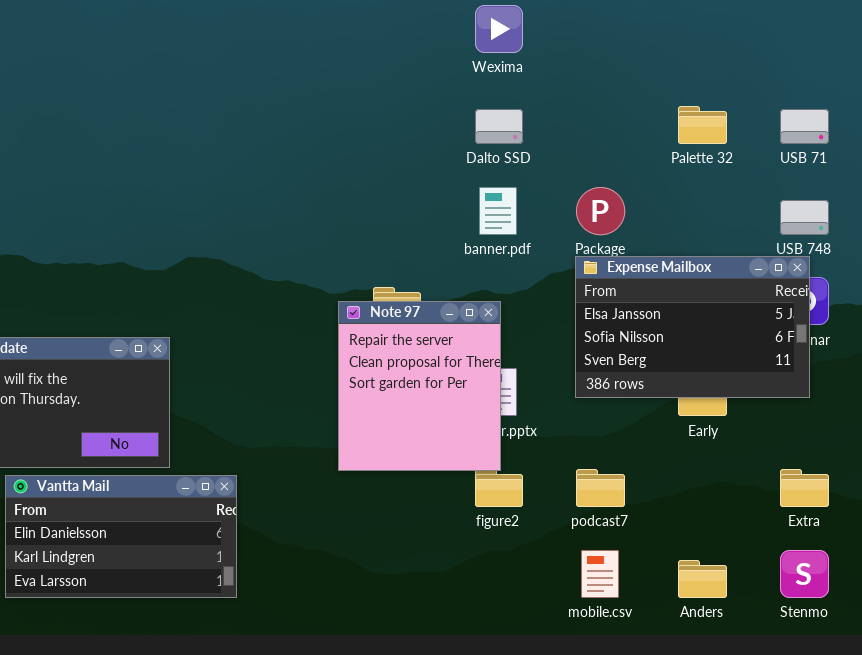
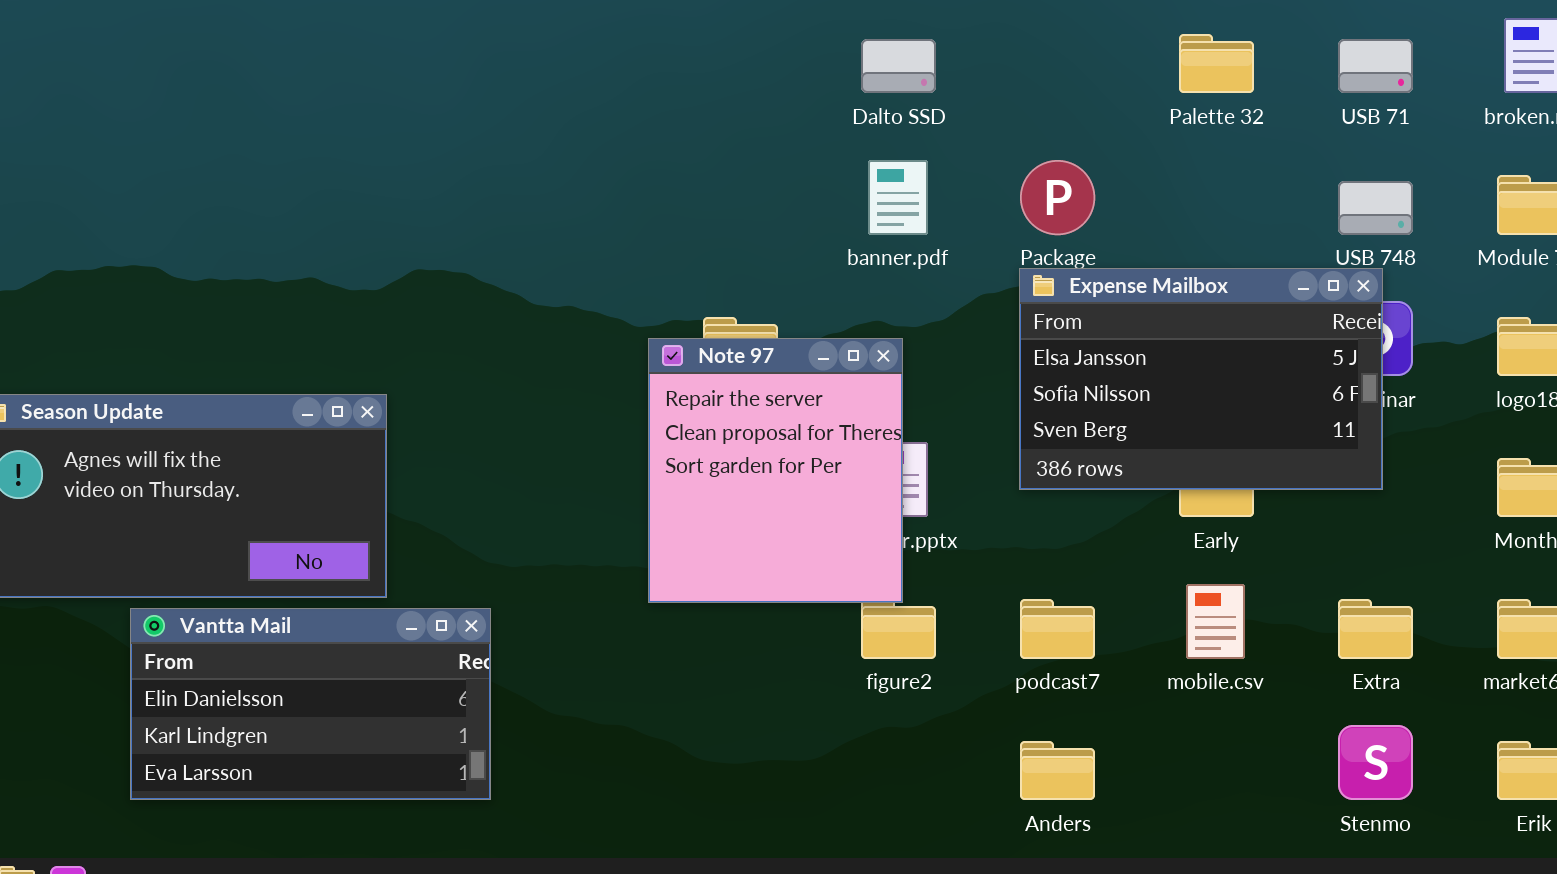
mobile.csv: [581,550,619,598] -> [1186,584,1245,659], moved
Anders: [678,560,727,598] -> [1020,741,1095,800], moved

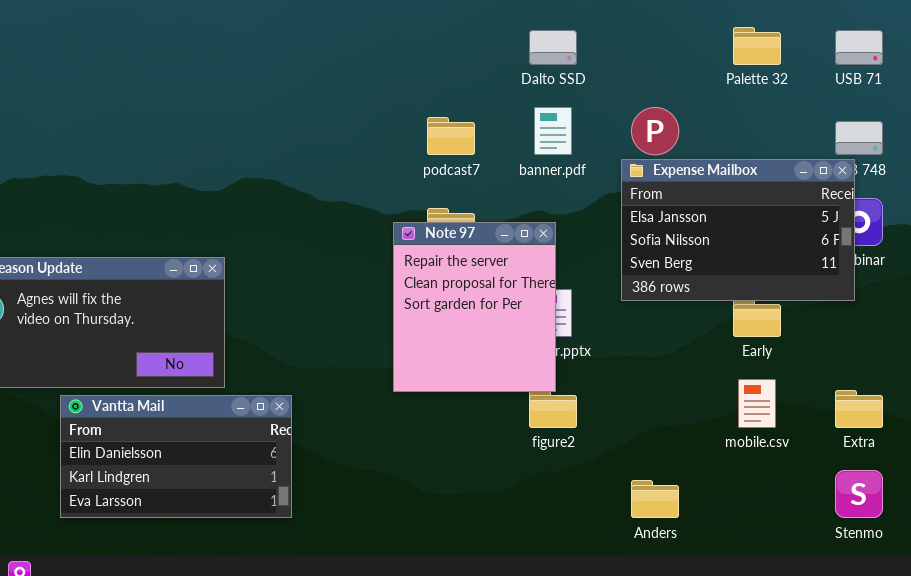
Expense Mailbox: [1019,268,1383,490] -> [621,159,855,301], moved
podcast7: [1020,599,1095,659] -> [427,117,475,155], moved

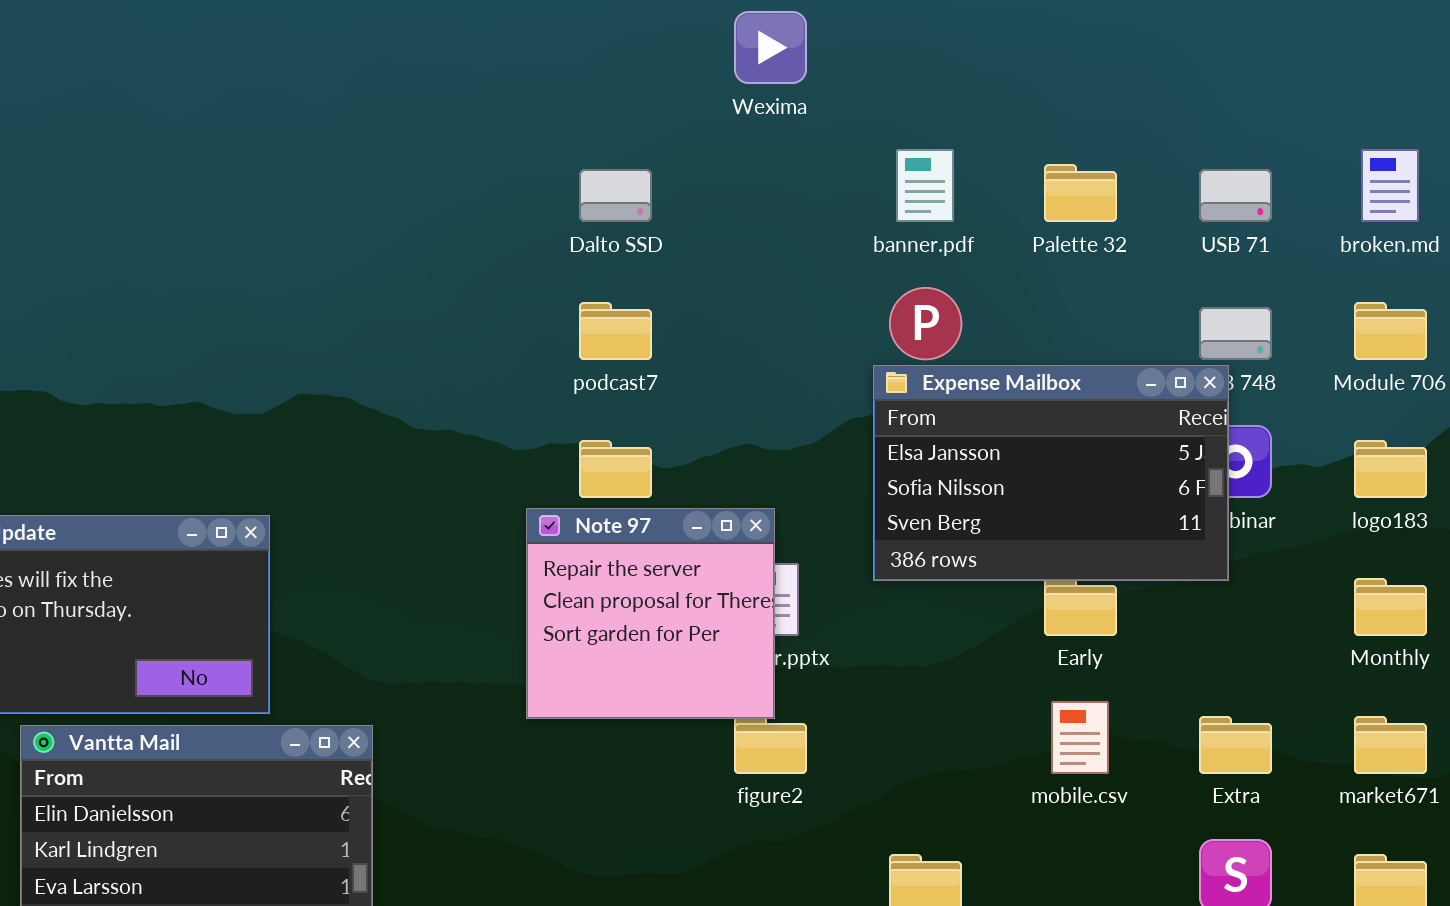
Dalto SSD: [529,30,577,65] -> [579,169,652,222], moved
banner.pdf: [534,107,572,155] -> [896,149,954,222], moved
Note 97: [393,222,556,392] -> [526,508,775,719], resized

